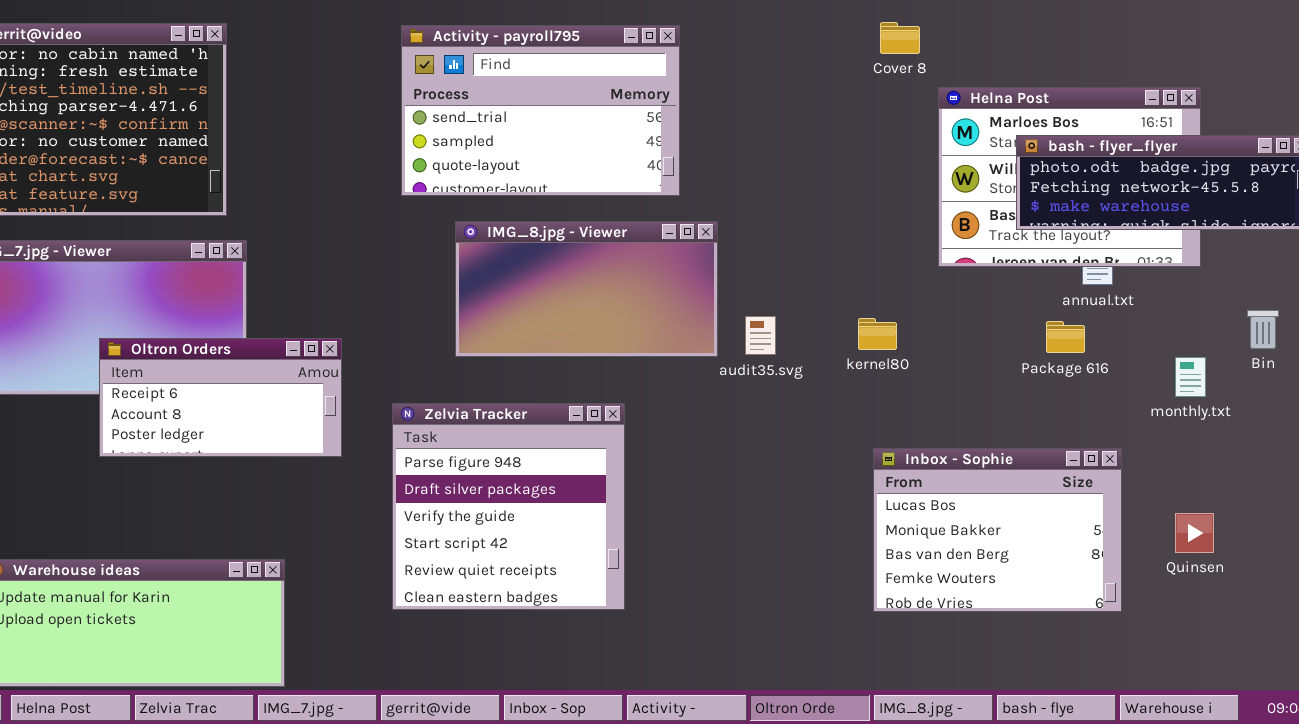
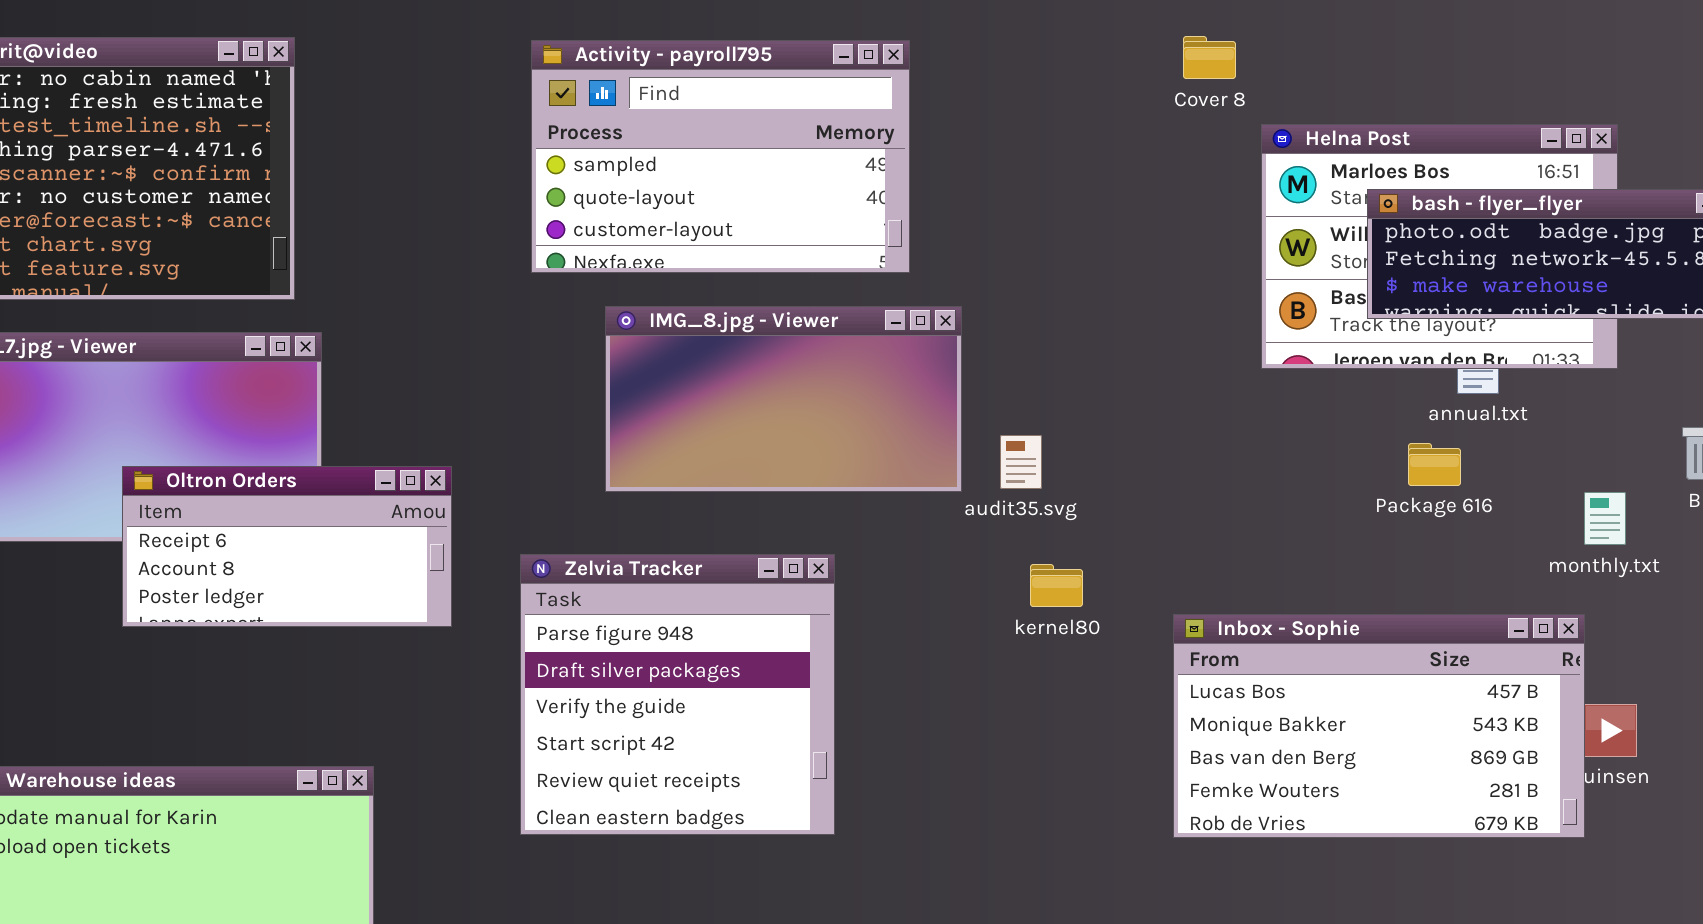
Activity - payroll795: [401,25,680,196] -> [531,40,910,273], scrolled down 1 row
kernel80: [858,318,897,350] -> [1030,564,1083,607], moved
Inbox - Sophie: [873,448,1122,612] -> [1173,614,1585,838], resized

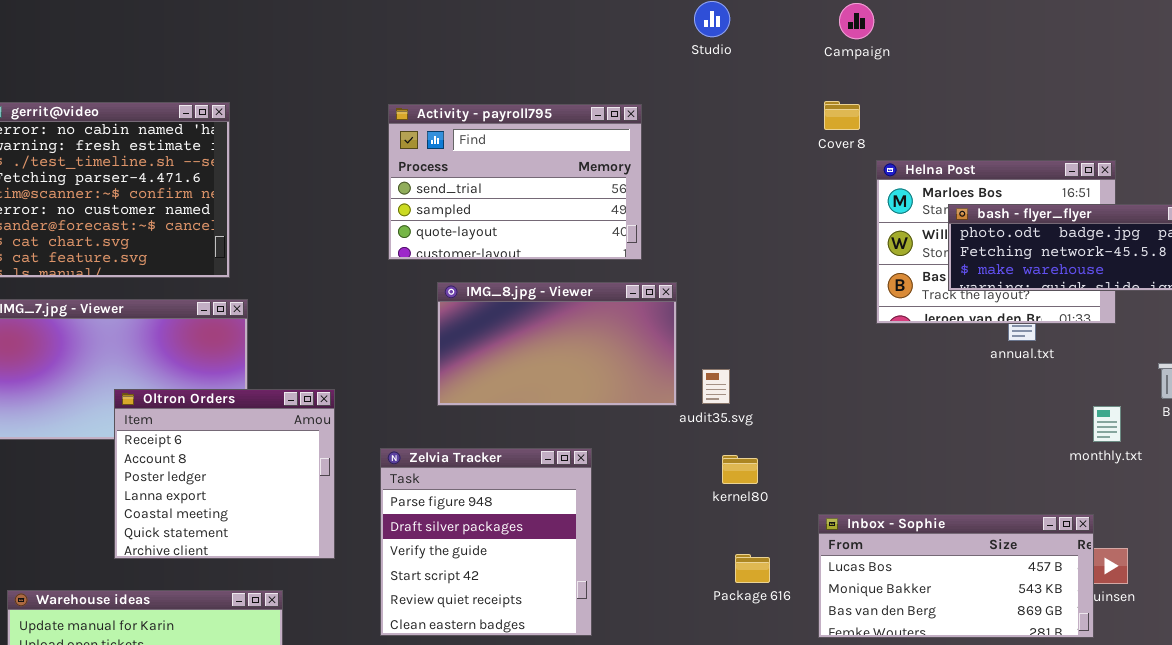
Activity - payroll795: [531,40,910,273] -> [388,104,642,260], scrolled up 1 row
Package 616: [1408,443,1461,486] -> [735,554,770,583], moved
Oltron Orders: [122,466,452,627] -> [114,389,335,559], resized
Inbox - Sophie: [1173,614,1585,838] -> [818,514,1094,638], resized

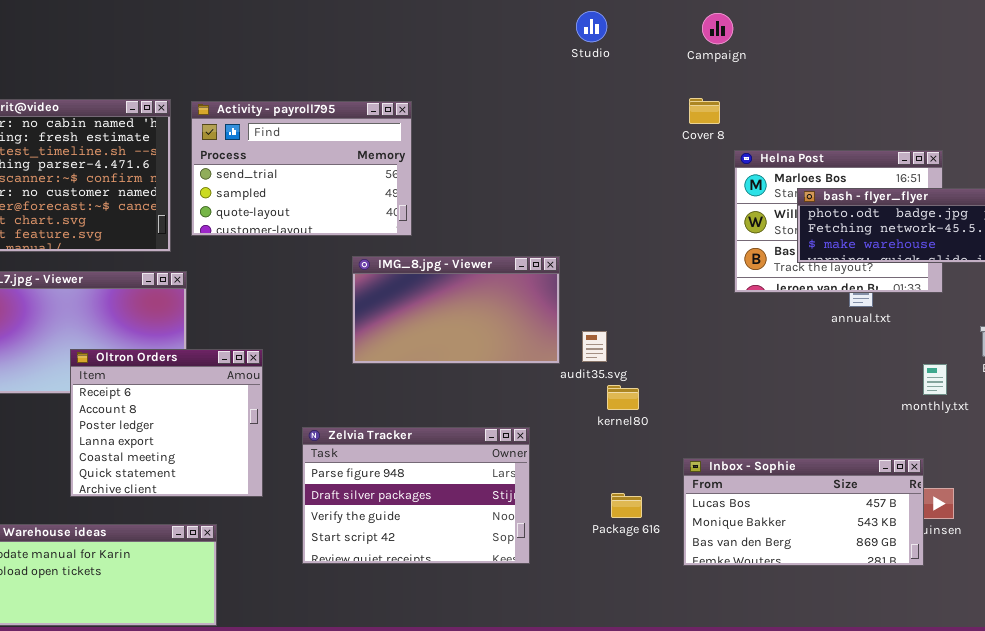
Activity - payroll795: [388,104,642,260] -> [191,101,412,236], moved
Zelvia Tracker: [380,448,592,636] -> [302,427,530,564], resized
kernel80: [722,455,758,484] -> [607,385,639,410], moved

